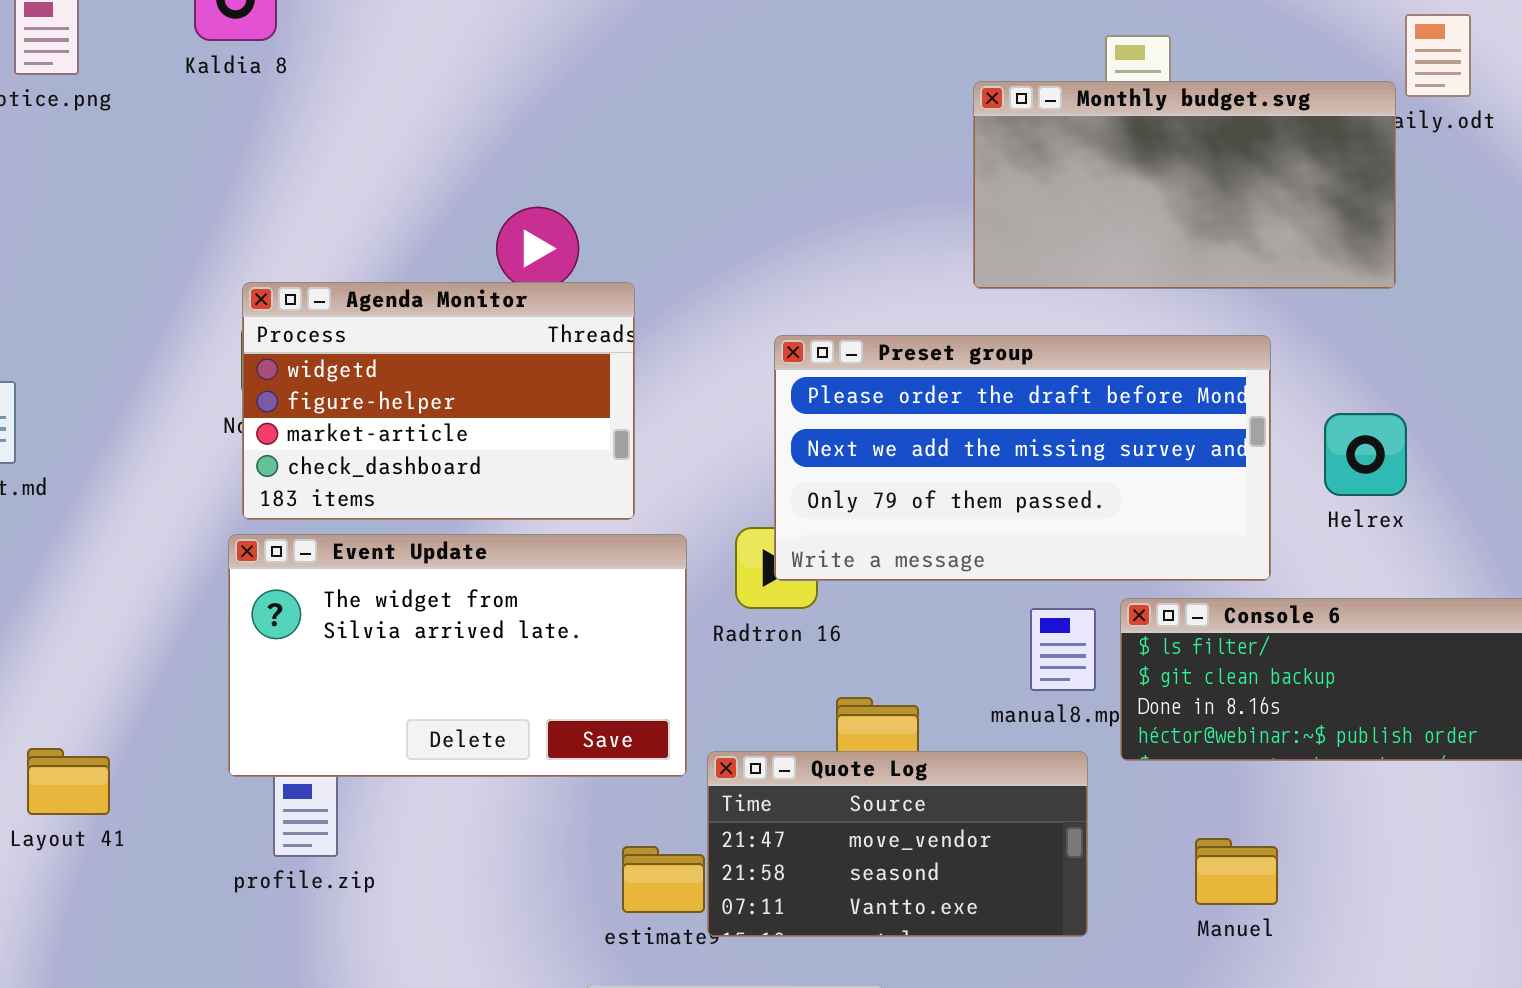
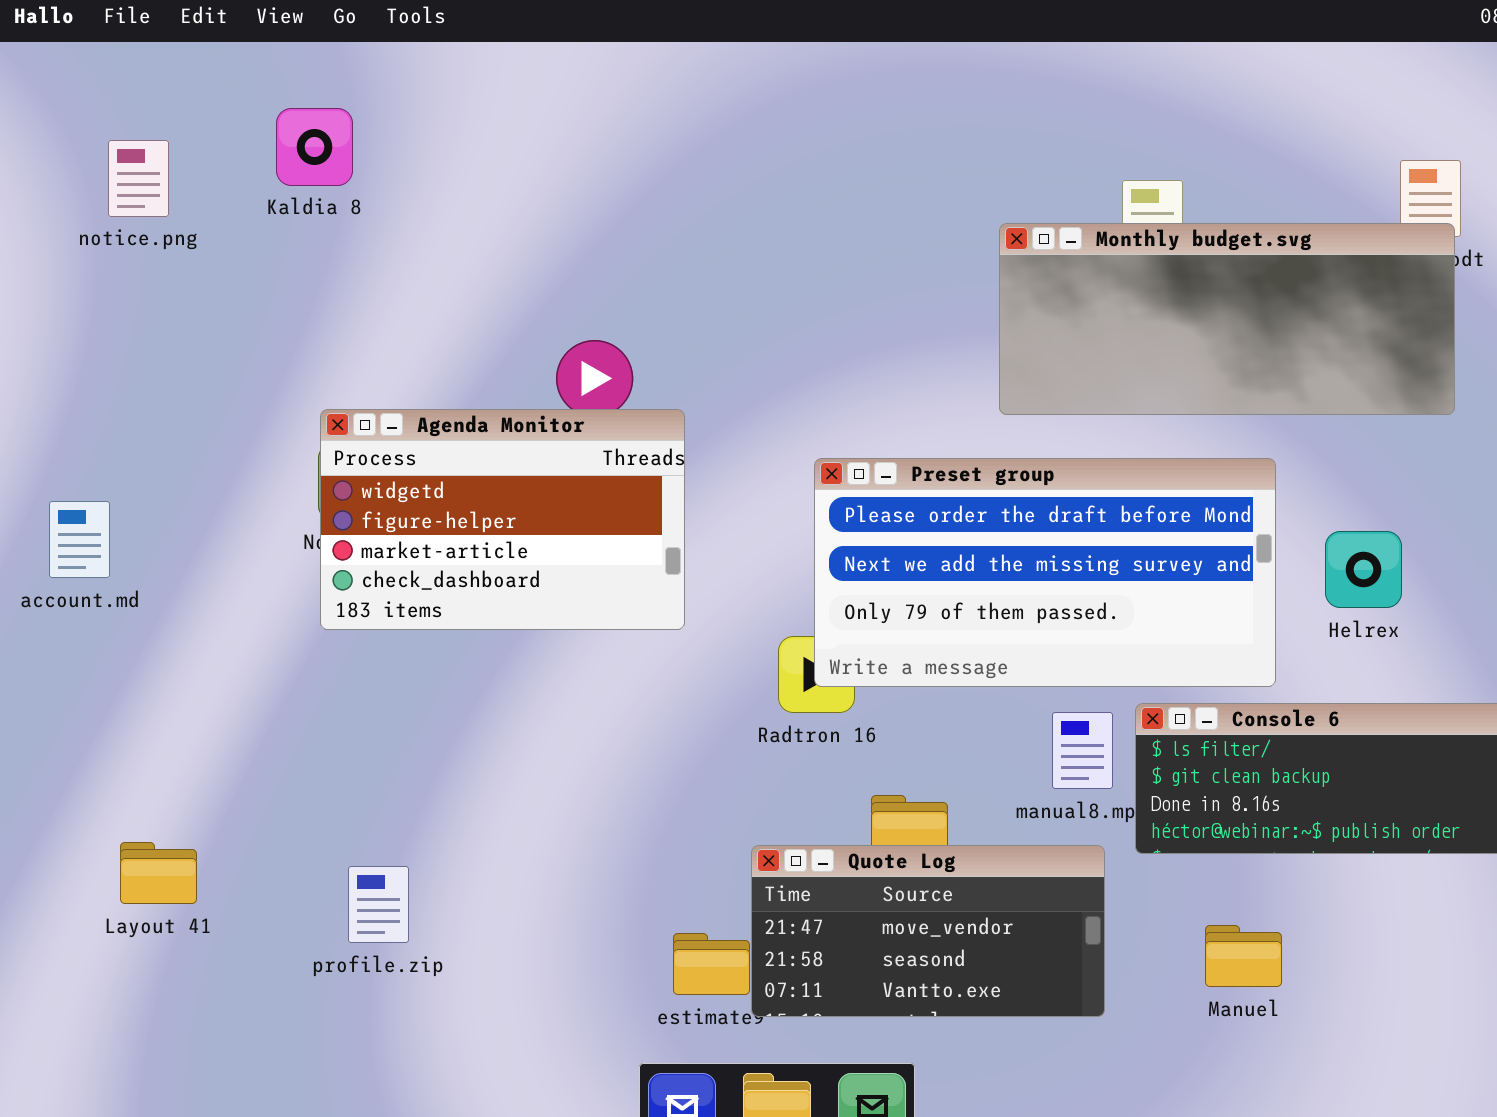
Monthly budget.svg: [973,81,1396,289] -> [999,223,1455,415], resized
Event Update: [228,534,687,777] -> none, closed

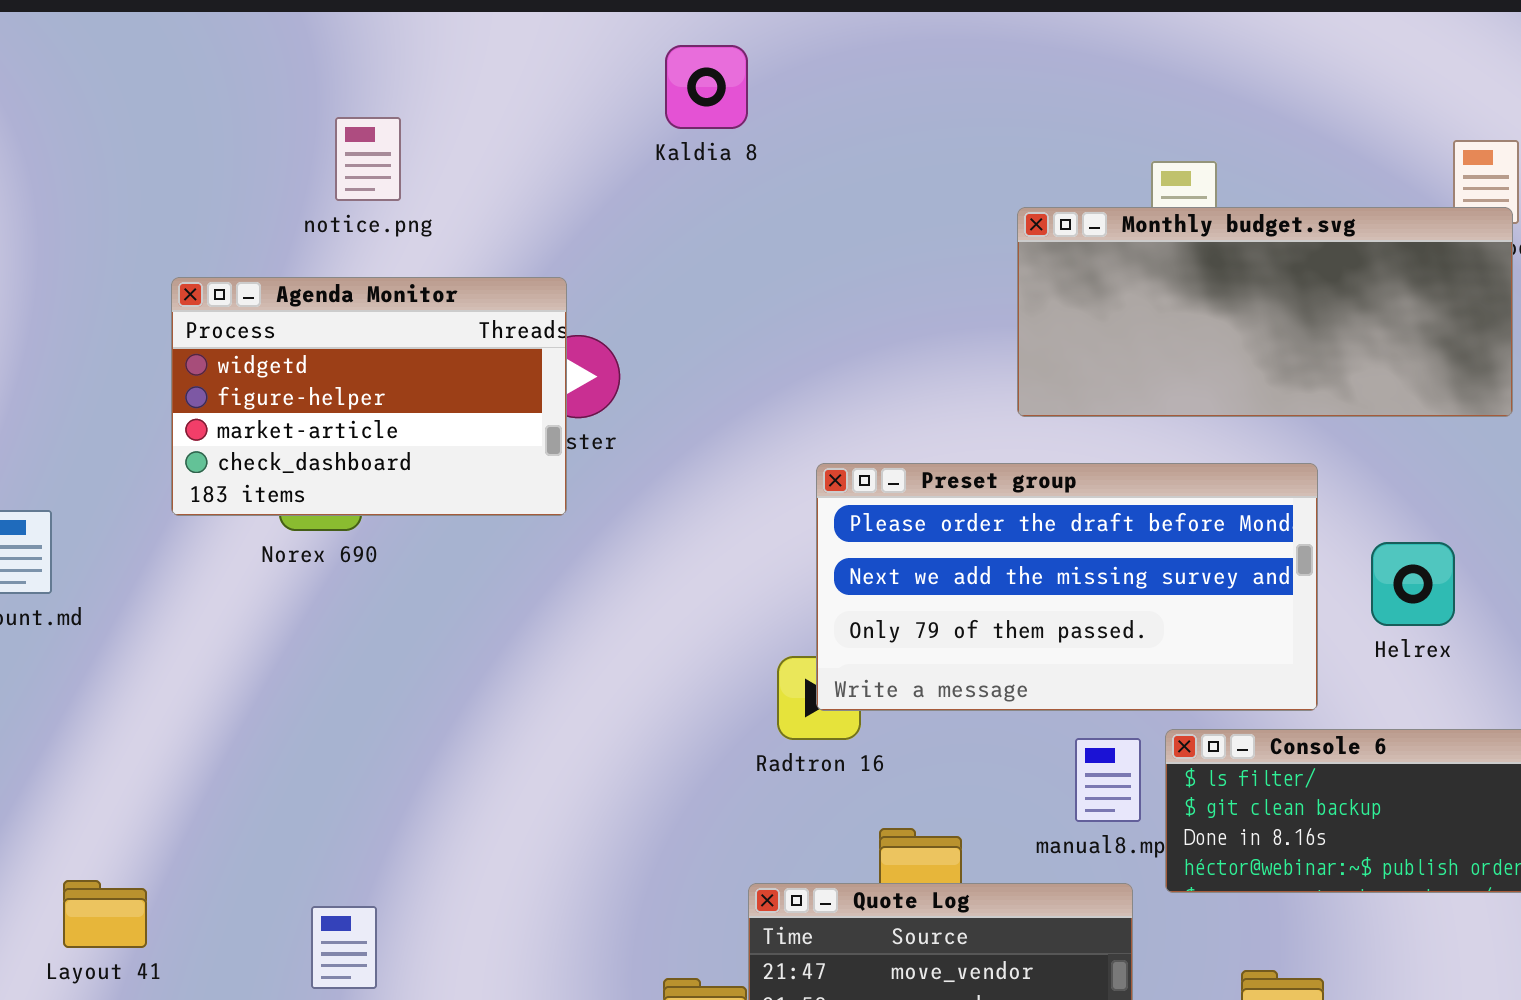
Kaldia 8: [276,108,353,186] -> [665,45,748,129], moved
notice.png: [108,140,169,217] -> [335,117,401,201], moved
Agenda Monitor: [320,409,685,630] -> [171,277,567,516], moved

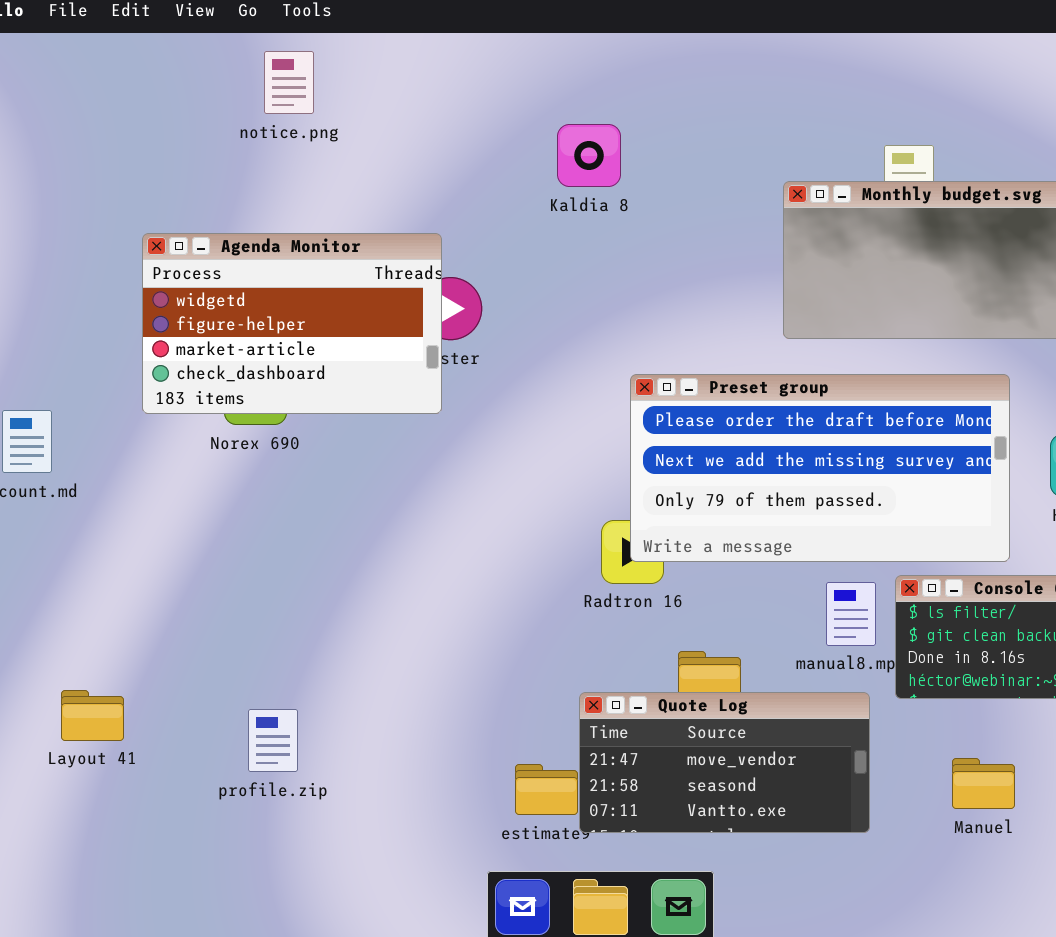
Kaldia 8: [665,45,748,129] -> [557,124,621,187], moved
notice.png: [335,117,401,201] -> [264,51,314,114], moved

